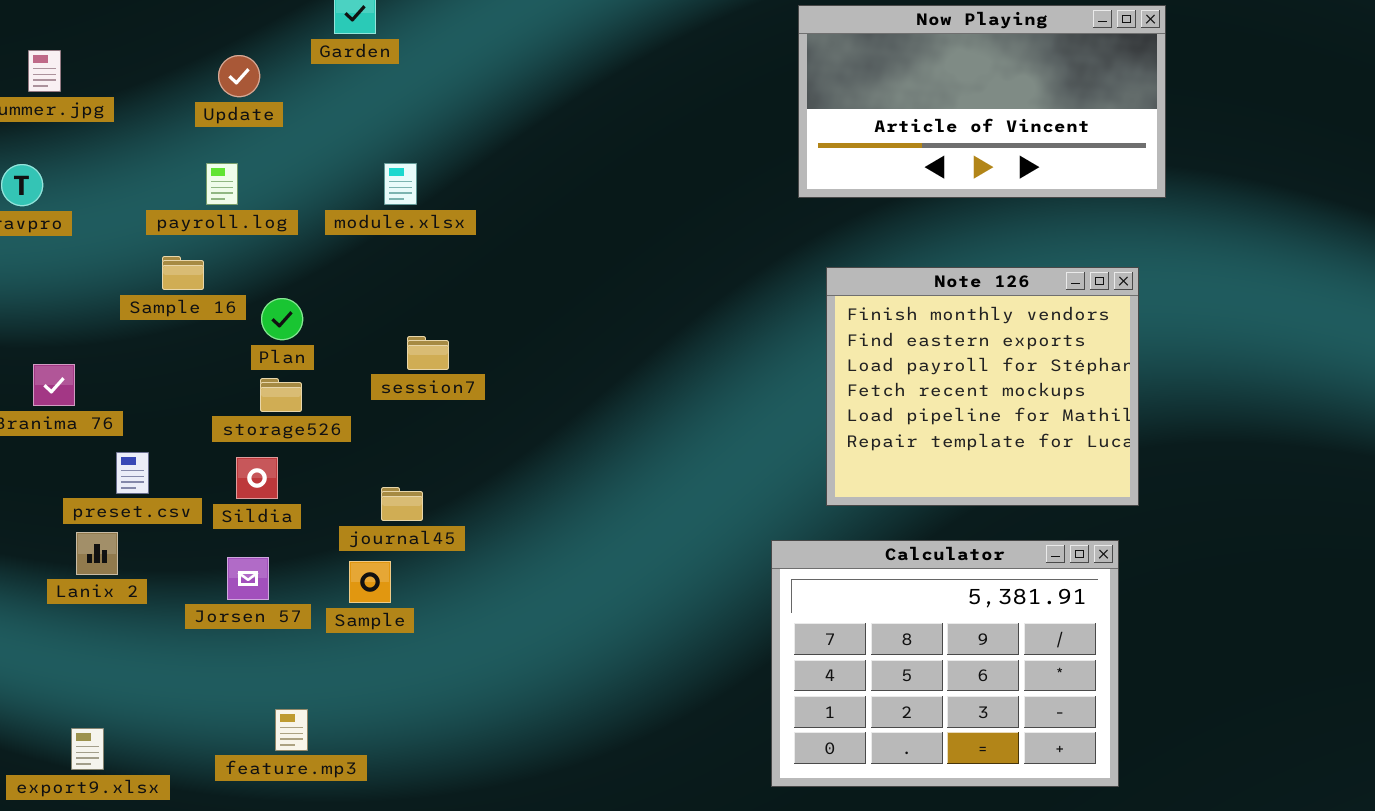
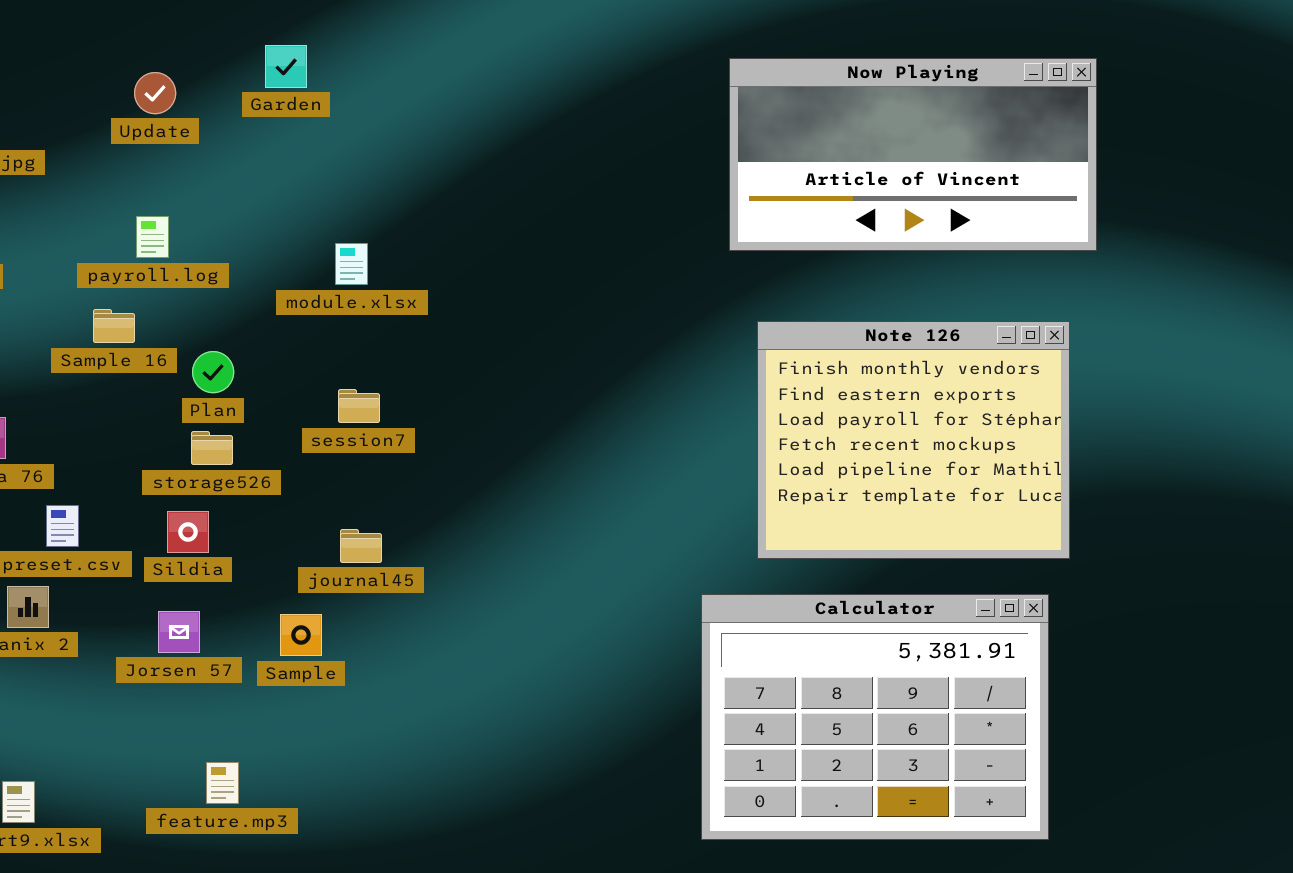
Update: [218,55,260,97] -> [134,72,176,114], moved
module.xlsx: [384,163,417,205] -> [335,243,368,285], moved
journal45: [381,487,423,521] -> [340,529,382,563], moved

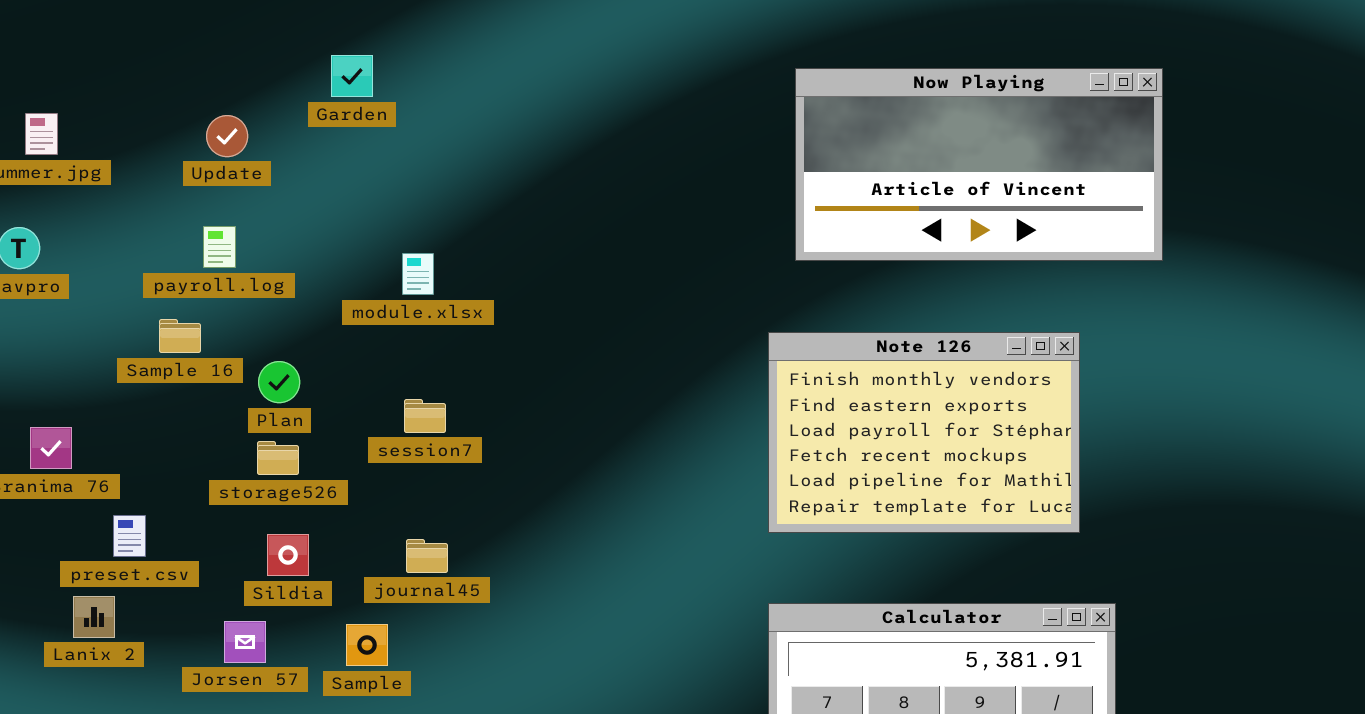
Update: [134,72,176,114] -> [206,115,248,157], moved
Note 126: [757,321,1070,559] -> [768,332,1080,533], moved, resized
Sildia: [167,511,209,553] -> [267,534,309,576], moved

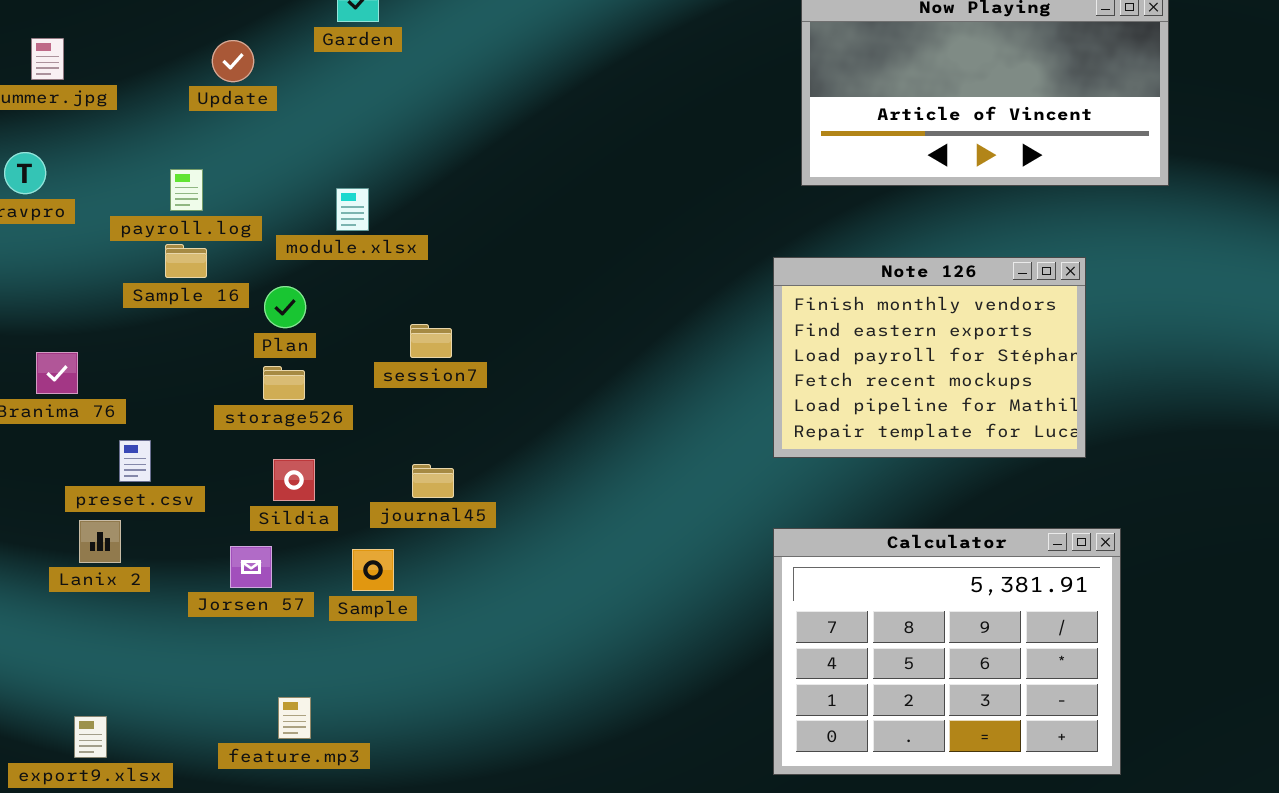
payroll.log: [203,226,236,268] -> [170,169,203,211], moved
module.xlsx: [402,253,434,295] -> [336,188,369,231], moved

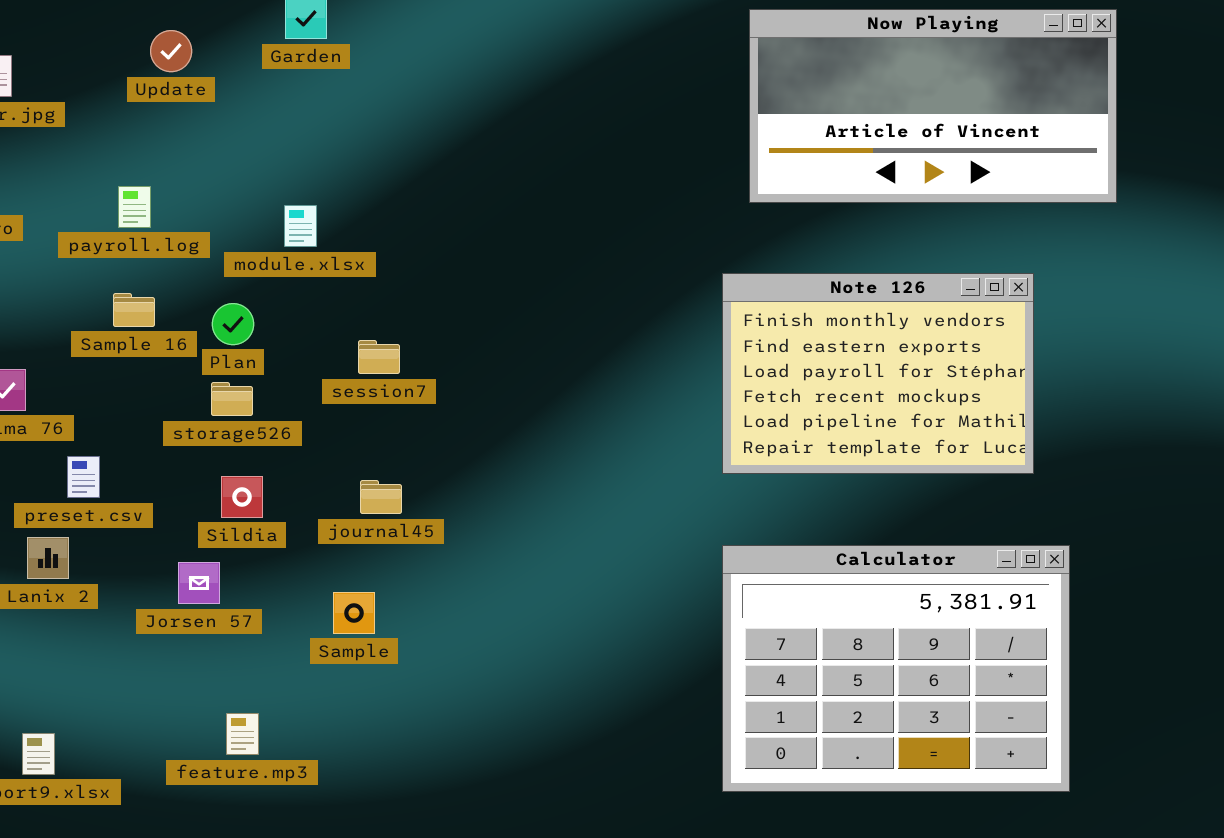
Update: [212,40,254,82] -> [150,30,192,72], moved
Sample 16: [165,244,207,278] -> [113,293,155,327], moved
Sample: [352,549,394,591] -> [333,592,375,634], moved

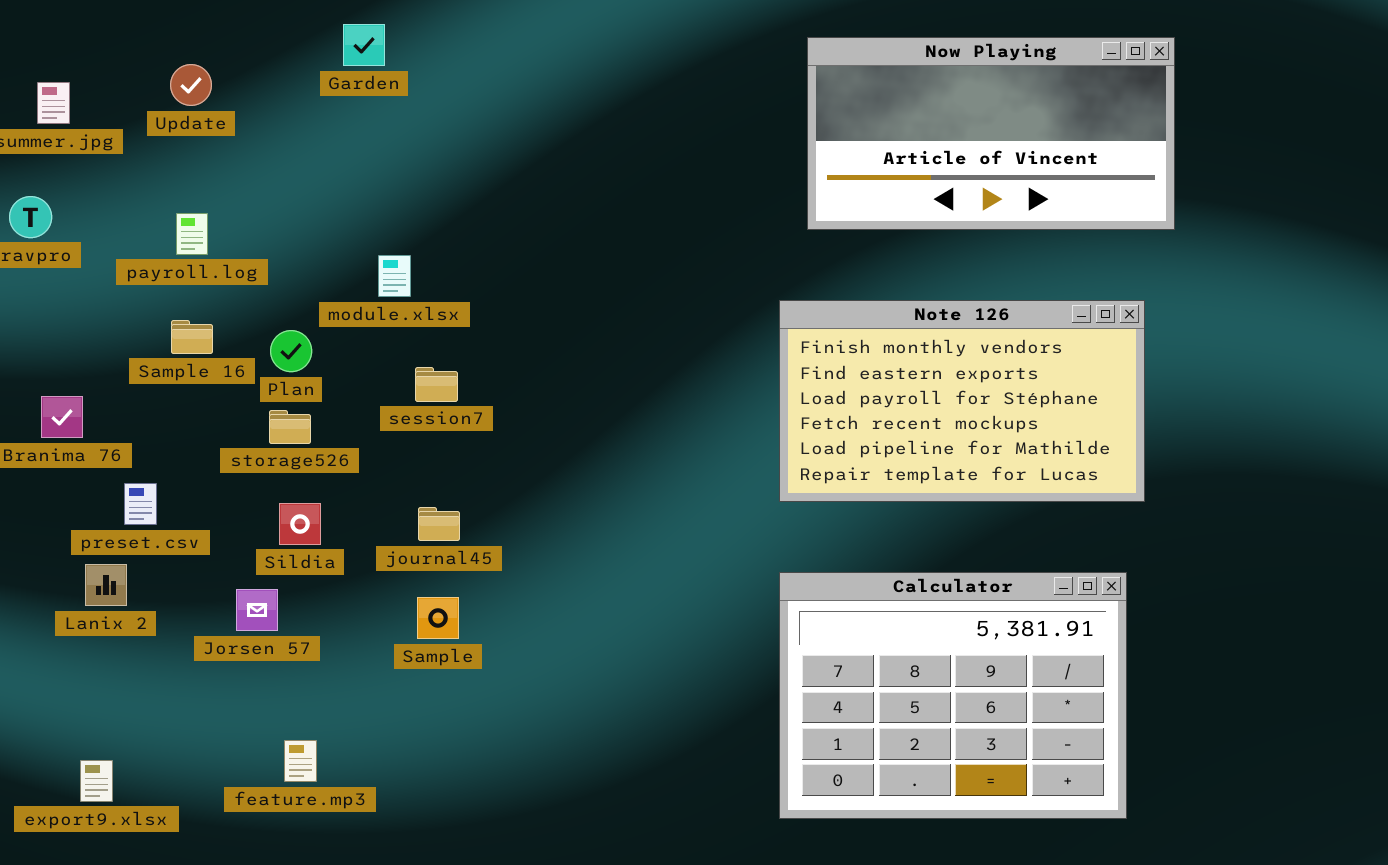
Update: [150,30,192,72] -> [170,64,212,106], moved
module.xlsx: [284,205,317,247] -> [378,255,411,297], moved
Note 126: [722,273,1034,474] -> [779,300,1145,502], resized
Sample: [333,592,375,634] -> [417,597,459,639], moved

